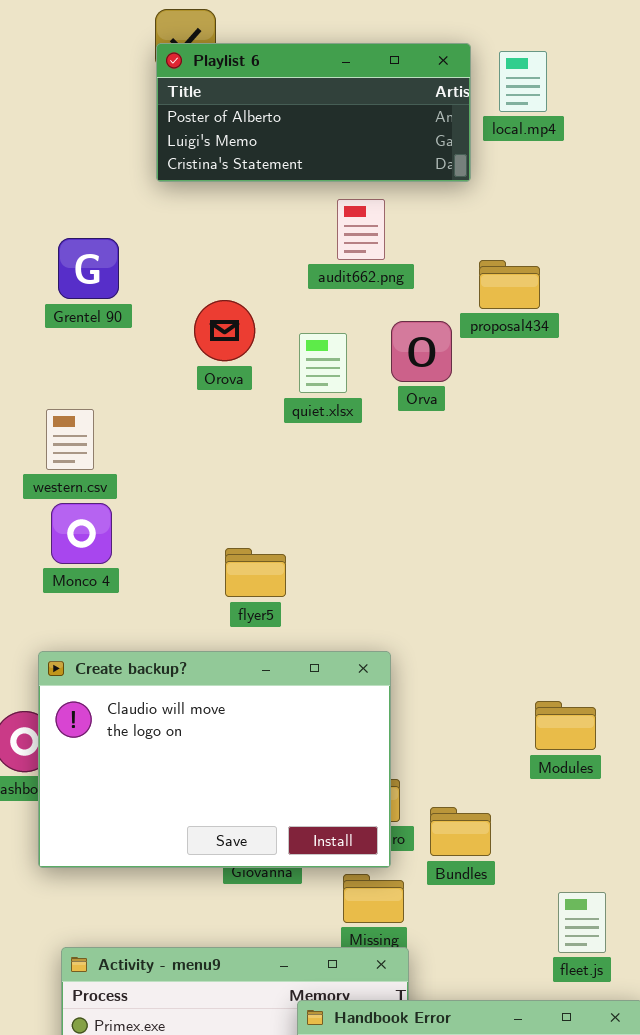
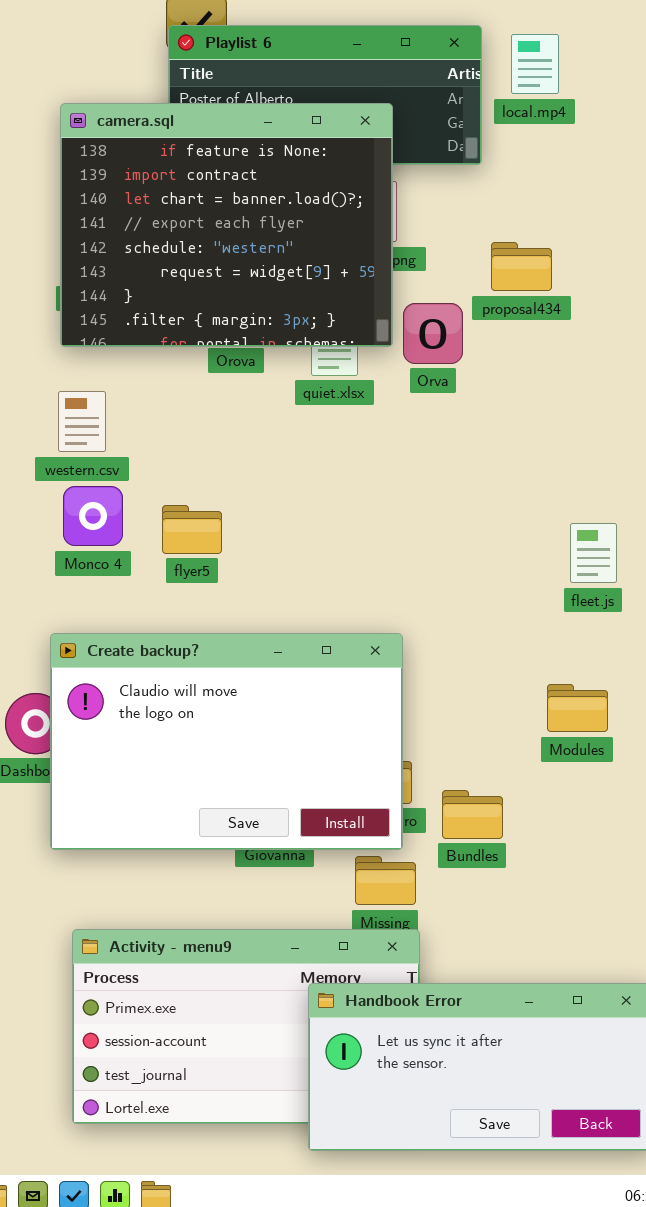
camera.sql: none -> [60,103,393,347], opened
flyer5: [225,548,286,597] -> [162,505,222,554], moved
fleet.js: [558,892,606,953] -> [570,523,617,583], moved

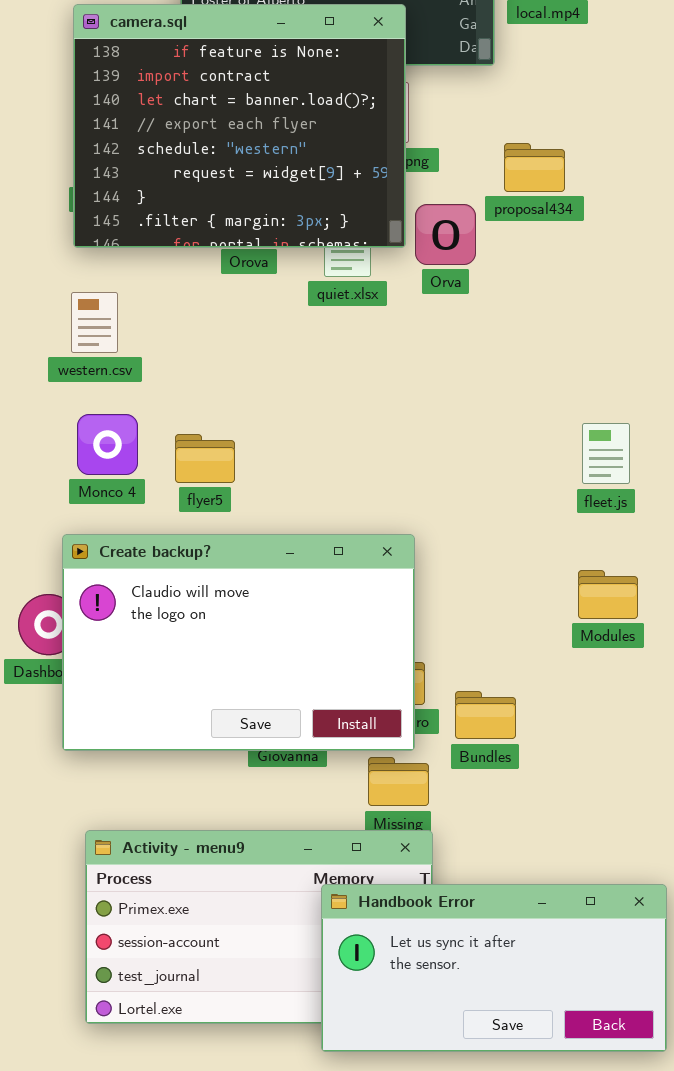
Monco 4: [63,486,123,546] -> [77,414,138,475], moved
flyer5: [162,505,222,554] -> [175,434,235,483], moved
Modules: [547,684,608,732] -> [578,570,638,619], moved

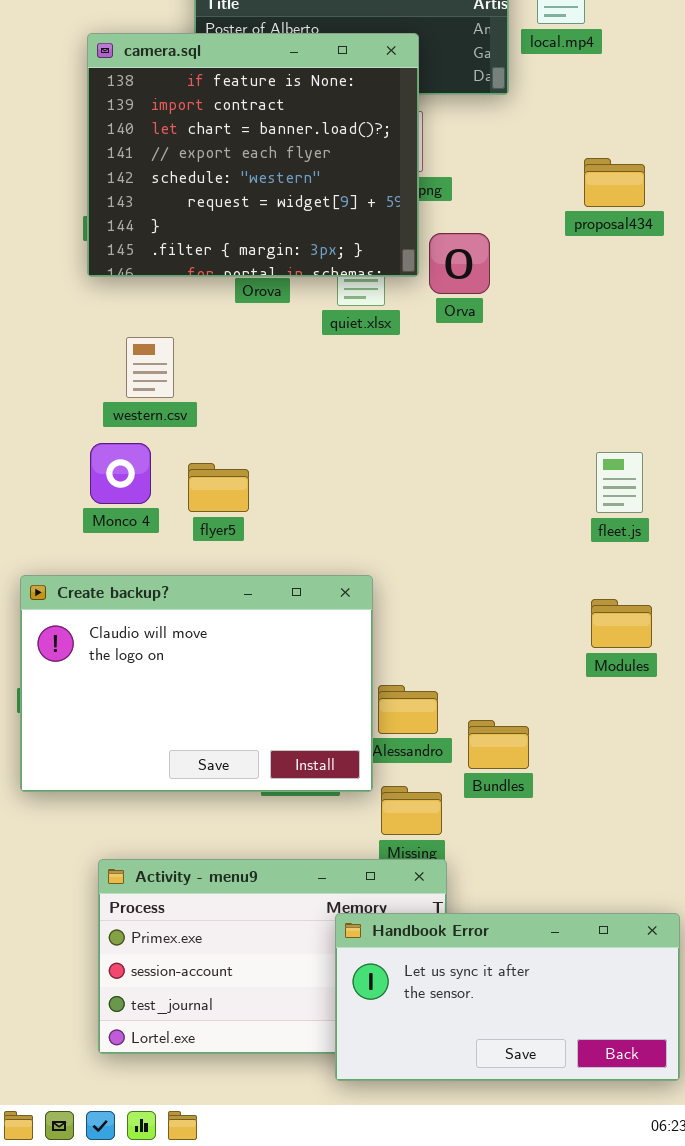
proposal434: [504,143,565,192] -> [584,158,645,207], moved
western.csv: [71,292,118,353] -> [126,337,174,398], moved
Create backup?: [62,534,415,751] -> [20,575,373,792], moved

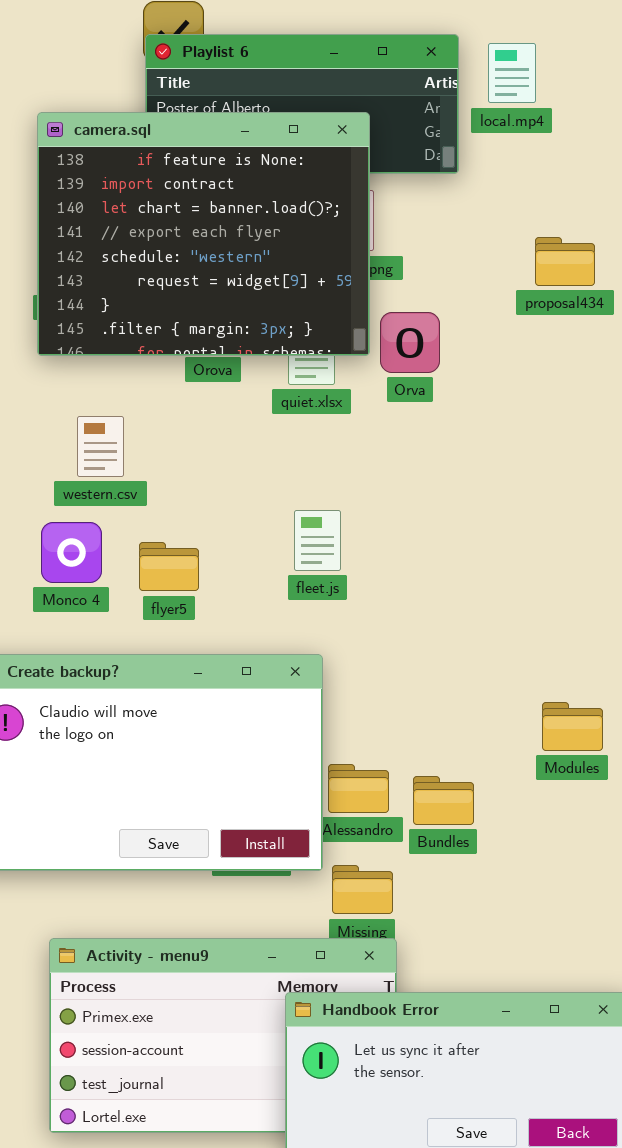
fleet.js: [596,452,643,513] -> [294,510,341,571], moved
Modules: [591,599,652,648] -> [542,702,603,751], moved
Bundles: [468,720,529,769] -> [413,776,474,825], moved

